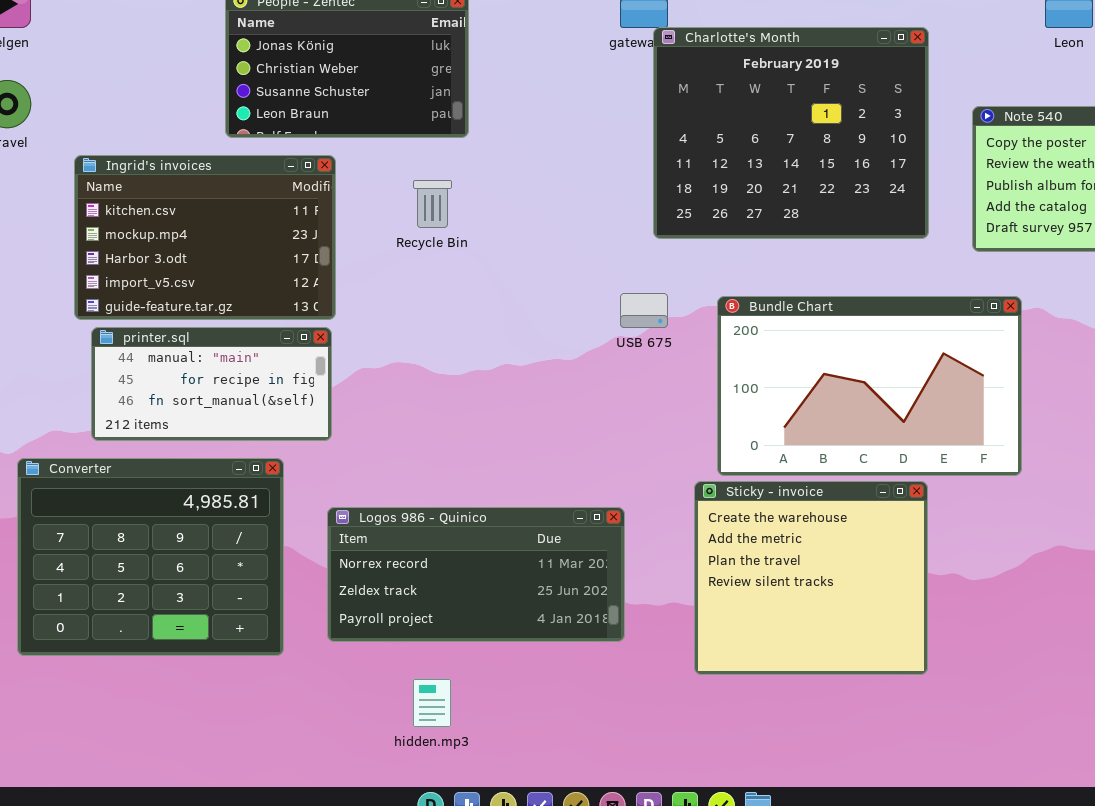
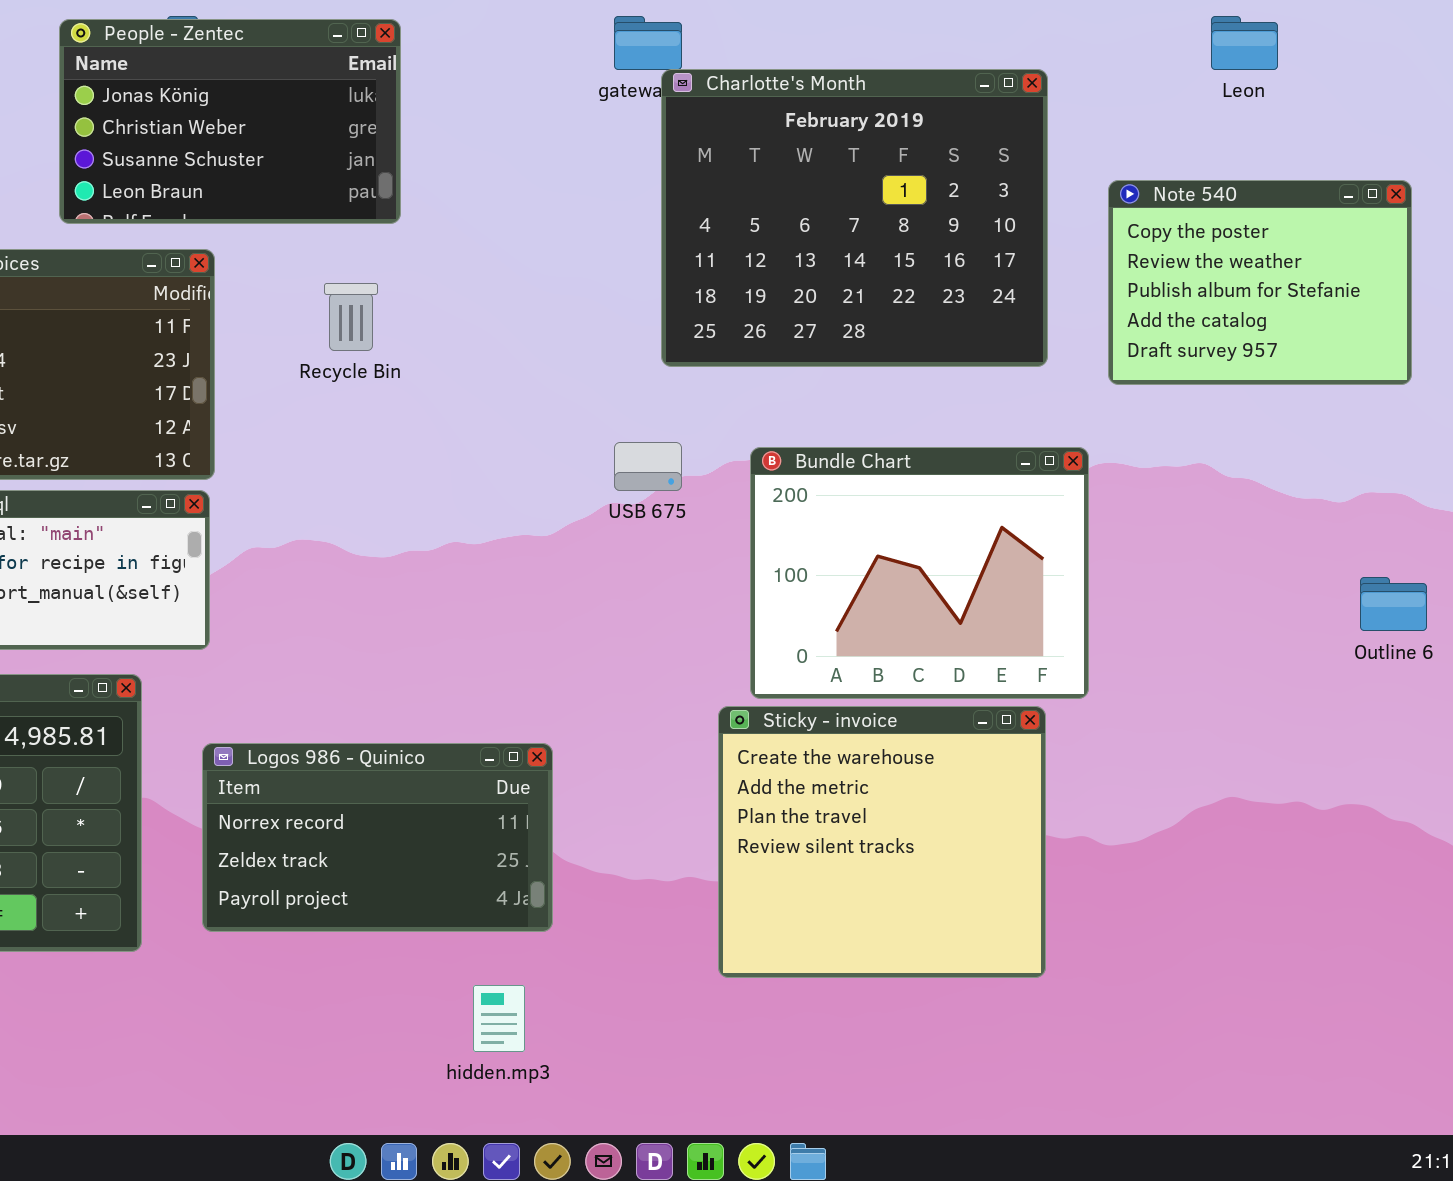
Bundle Chart: [717,296,1022,476] -> [750,447,1089,699], resized
Logos 986 - Quinico: [327,507,625,642] -> [202,743,553,932], resized
hidden.mp3: [413,679,451,727] -> [473,985,525,1052], moved

